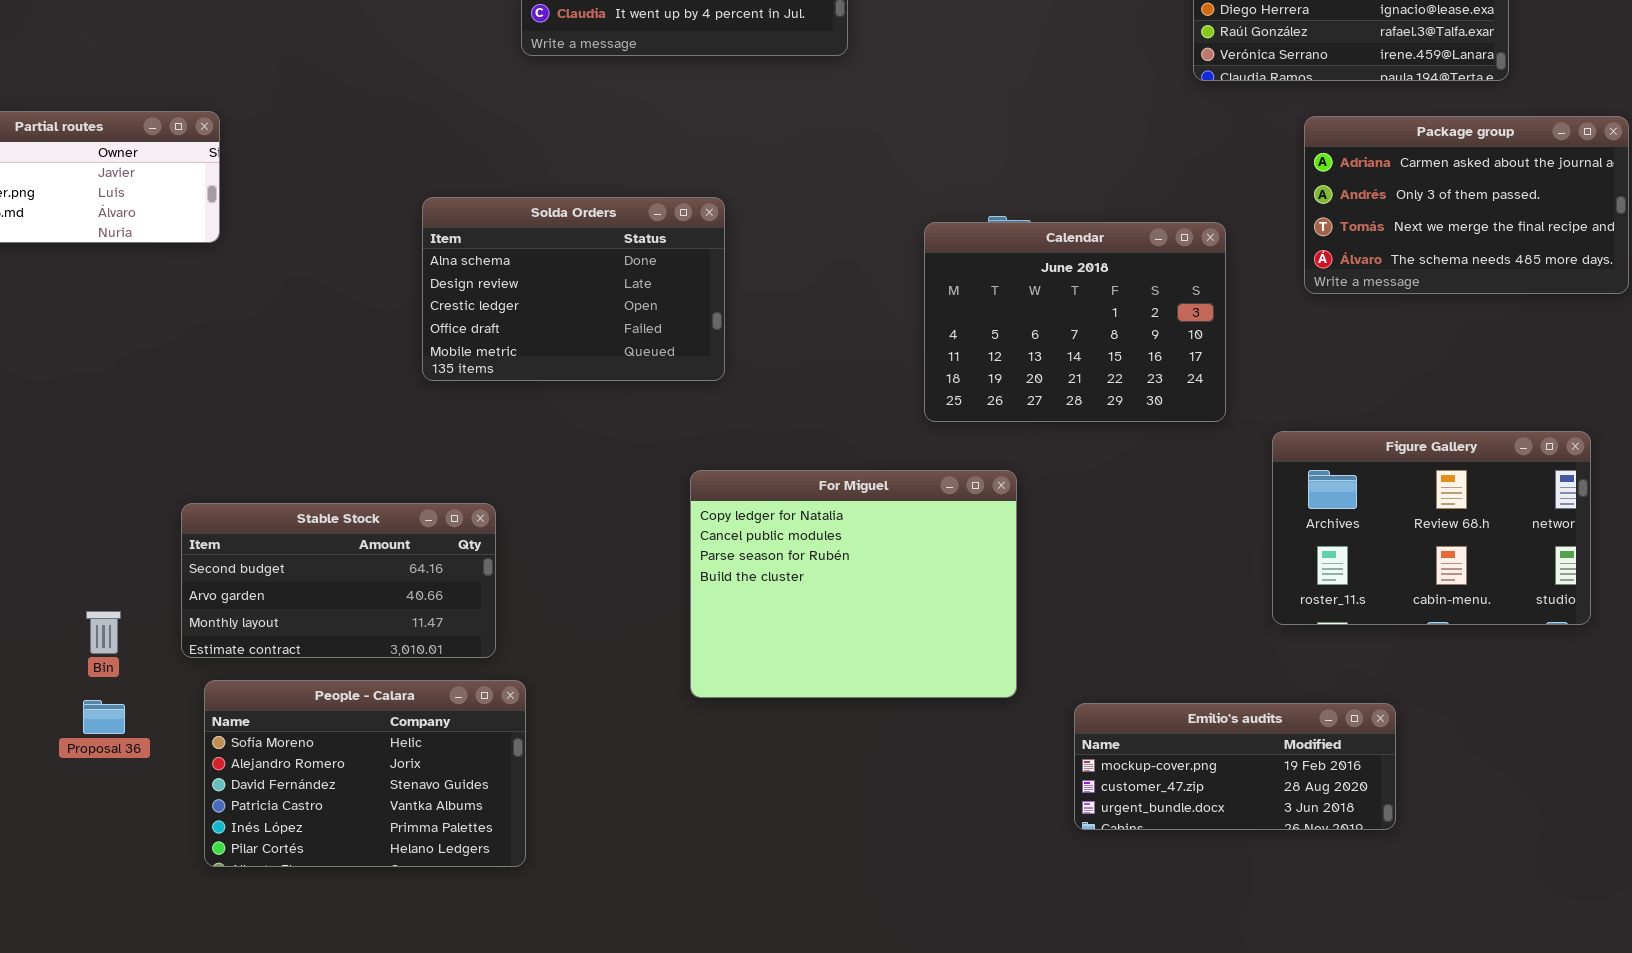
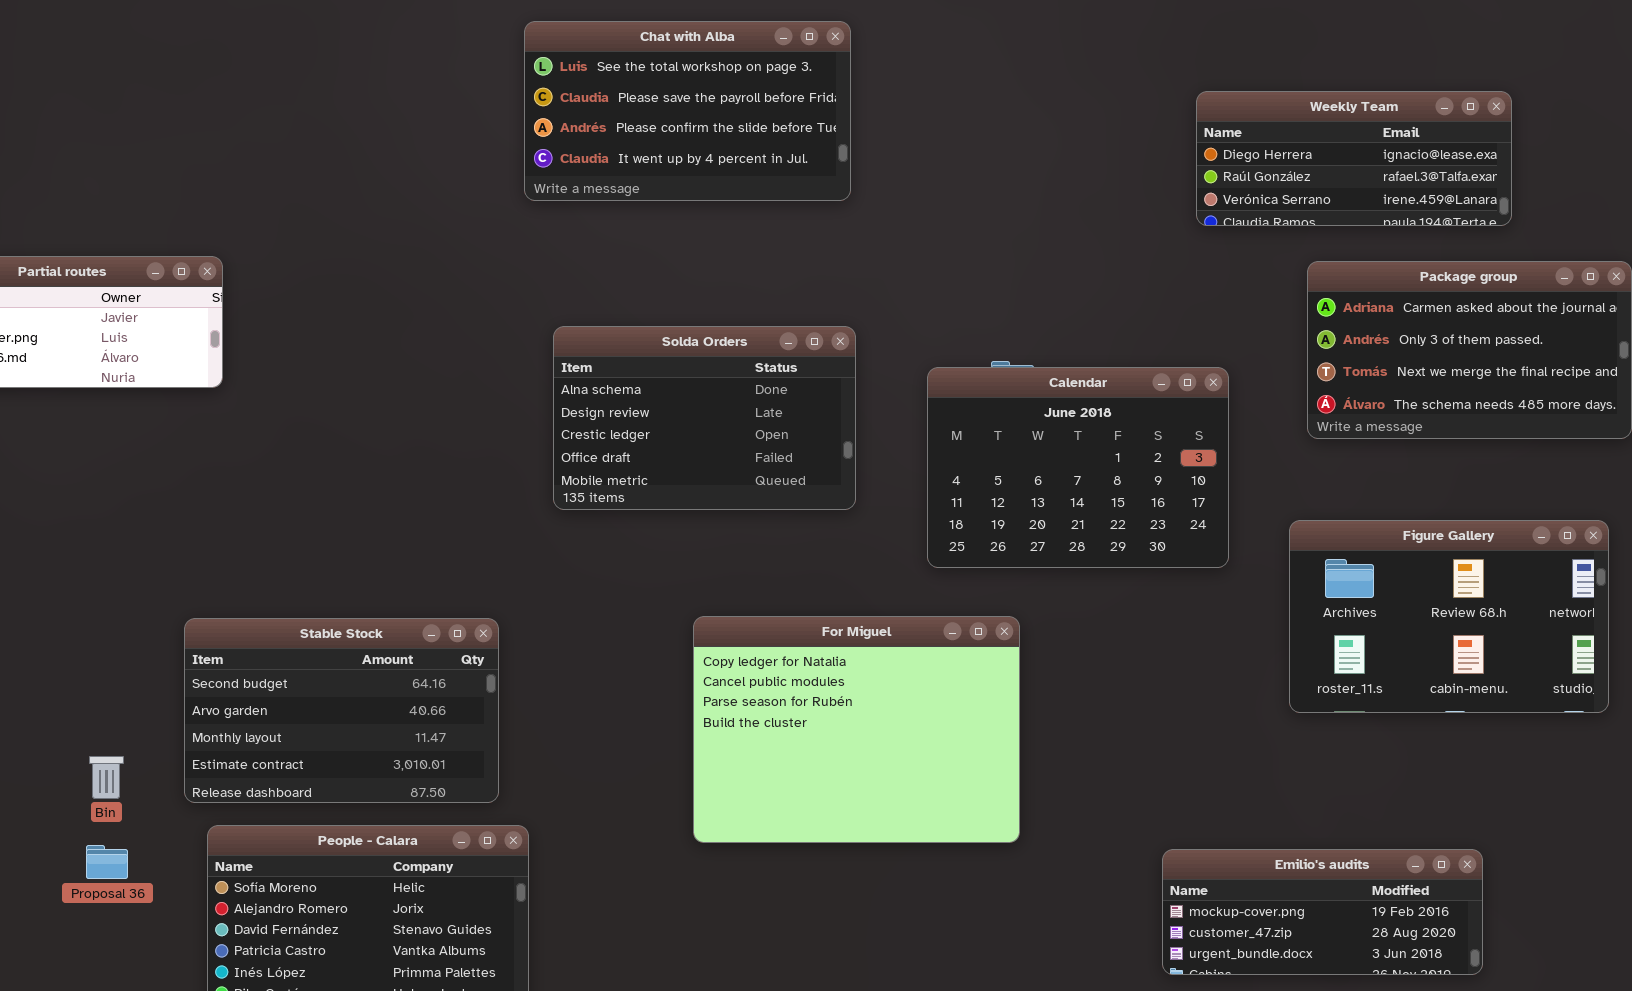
Solda Orders: [422,197,725,381] -> [553,326,856,510], moved
Figure Gallery: [1272,431,1591,625] -> [1289,520,1609,713], moved
Stable Stock: [181,503,496,658] -> [184,618,499,803], resized
Emilio's audits: [1074,703,1396,830] -> [1162,849,1483,975], moved

